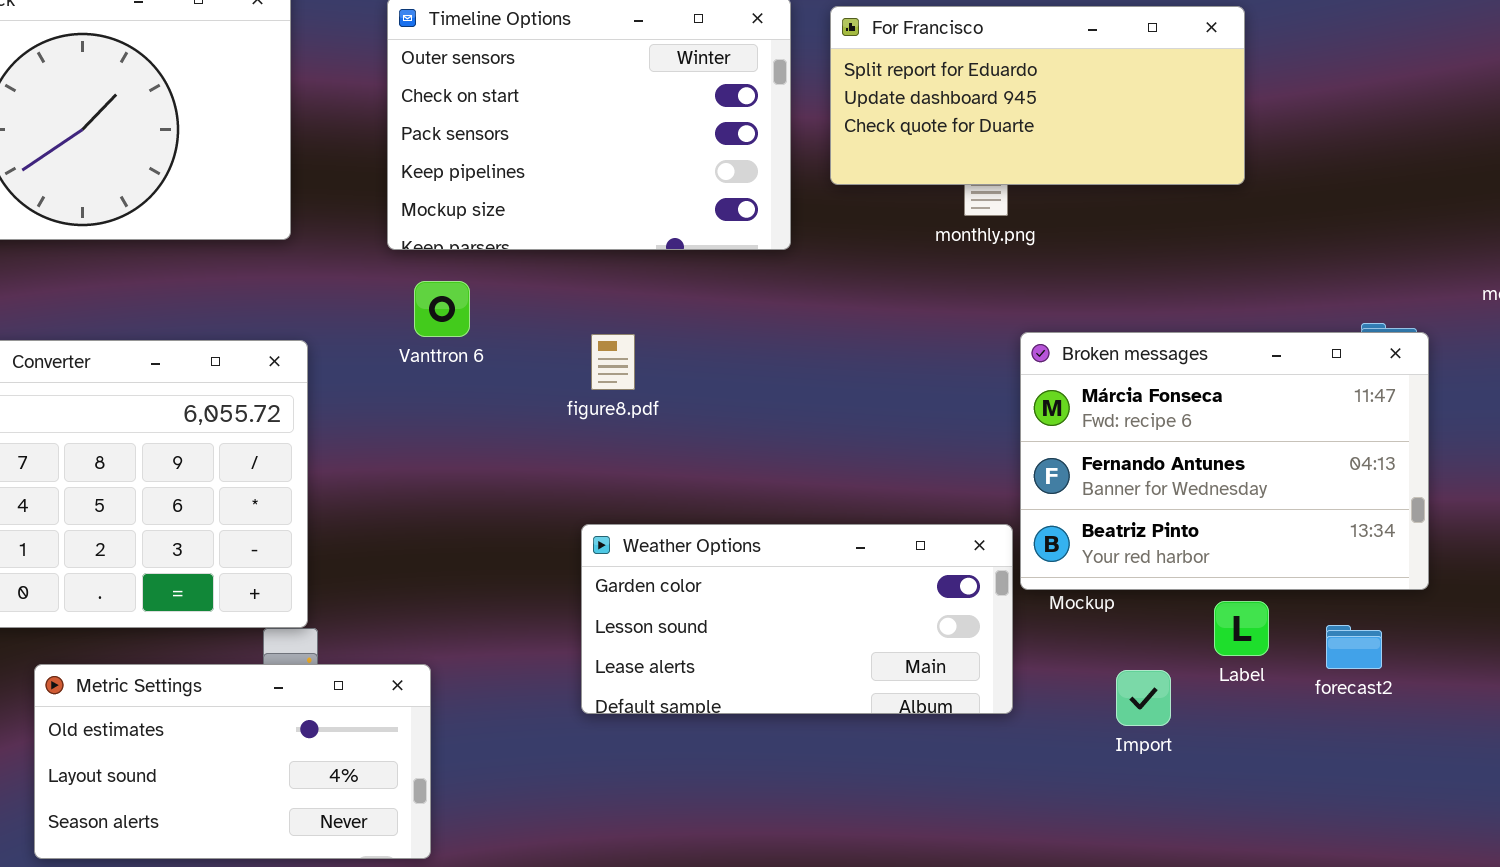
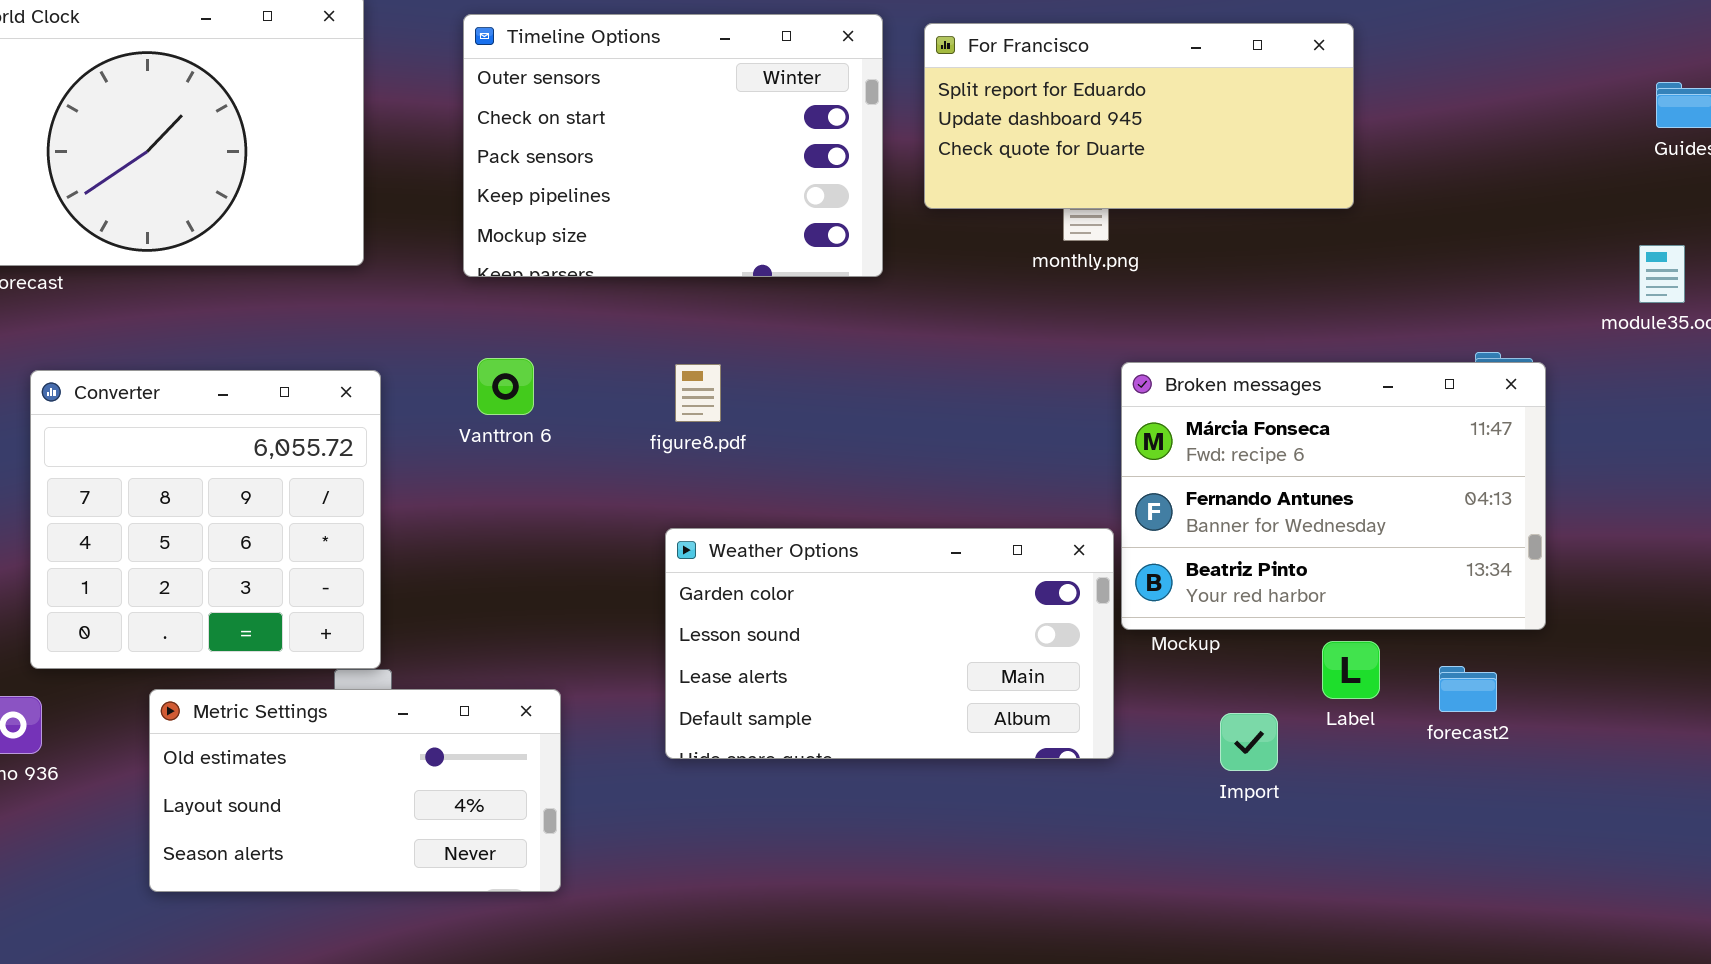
Vanttron 6: [414,281,470,337] -> [477,358,534,415], moved
Weather Options: [581,524,1013,714] -> [665,528,1114,759], resized
Metric Settings: [34,664,431,859] -> [149,689,561,892], moved

